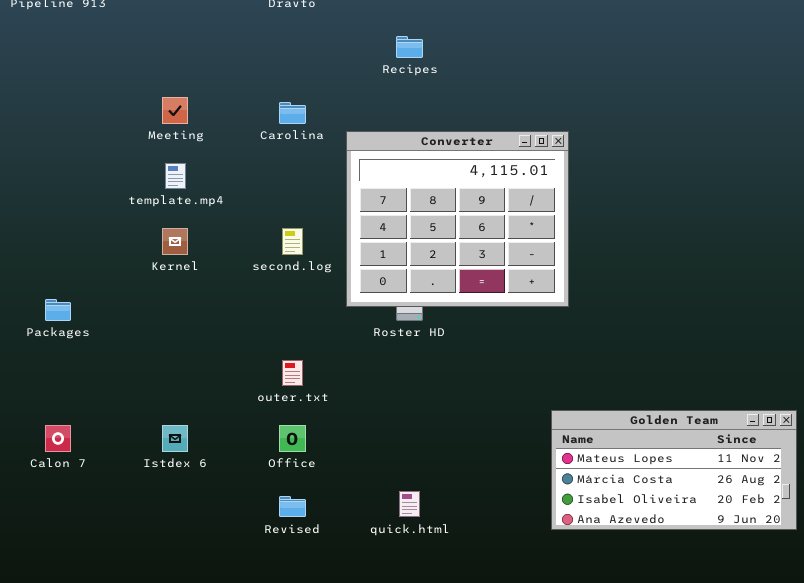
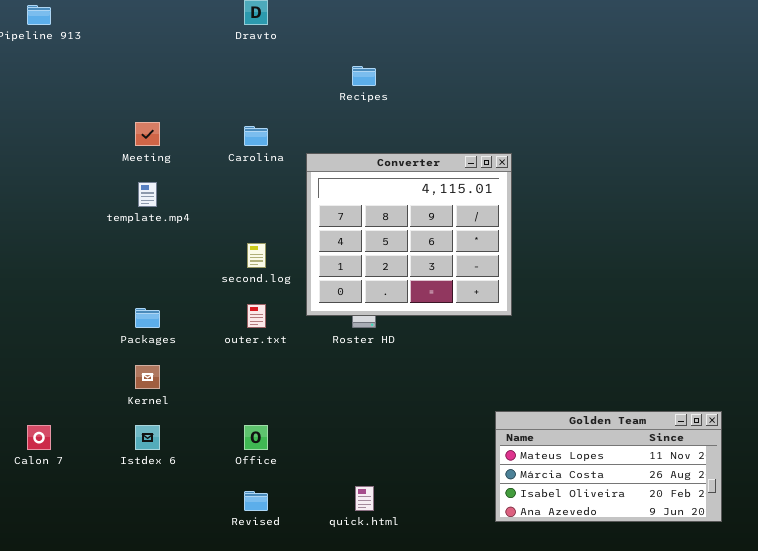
Kernel: [162,228,188,255] -> [135,365,160,389], moved
Packages: [45,299,71,321] -> [135,308,160,328], moved
outer.txt: [282,360,303,386] -> [247,304,266,328], moved

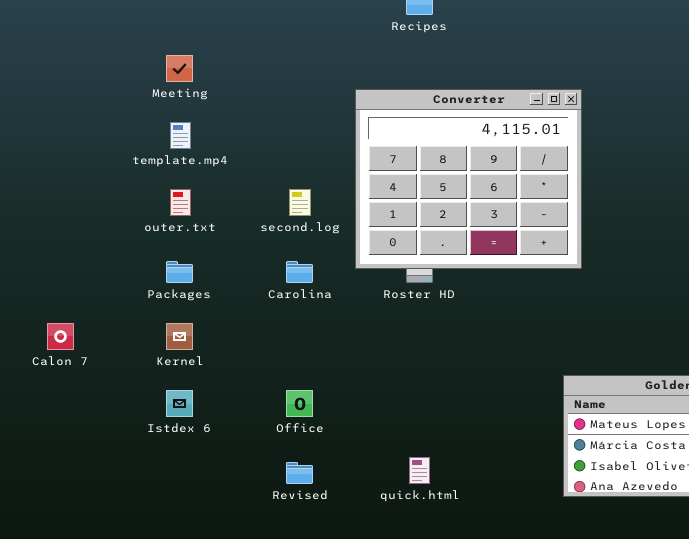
Carolina: [244,126,268,146] -> [286,261,313,283], moved
outer.txt: [247,304,266,328] -> [170,189,191,216], moved
Calon 7: [27,425,51,450] -> [47,323,74,350], moved

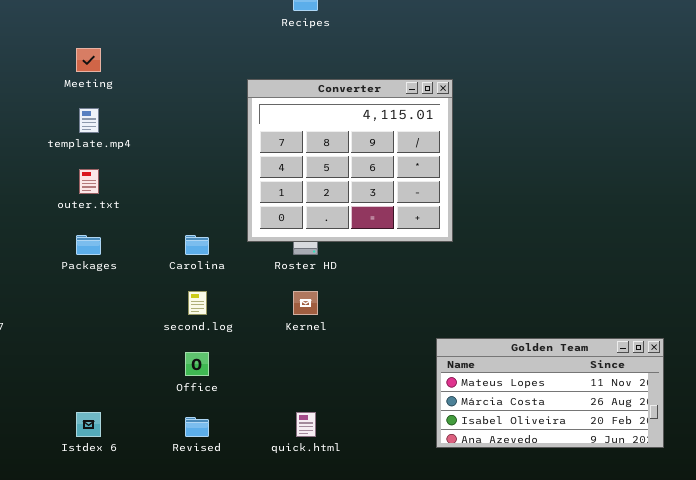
second.log: [289,189,311,216] -> [188,291,207,315], moved
Kernel: [166,323,193,350] -> [293,291,318,315], moved
Istdex 6: [166,390,193,417] -> [76,412,101,437], moved

